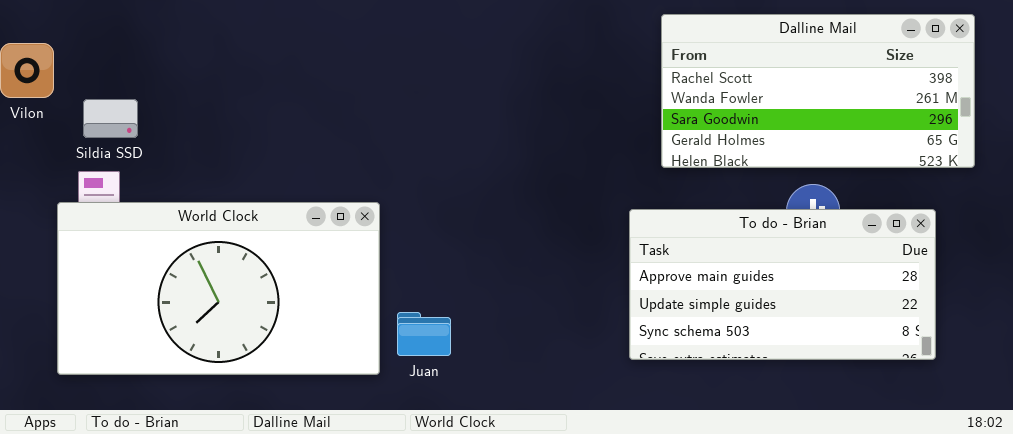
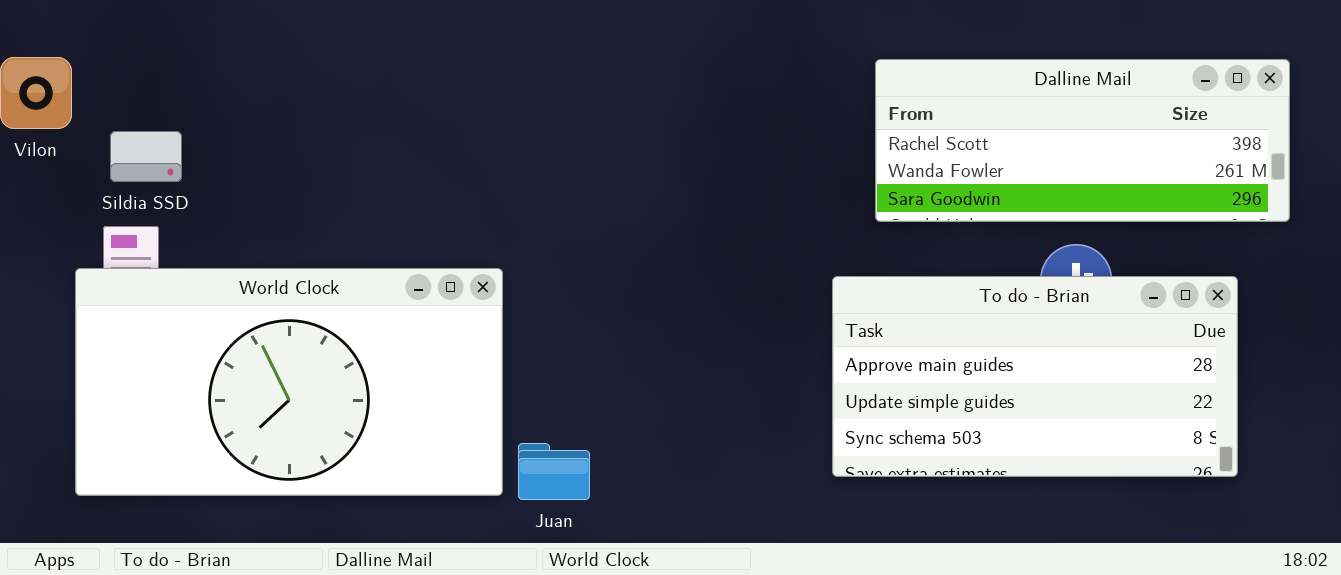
Dalline Mail: [661,14,975,168] -> [875,59,1290,222], resized
Juan: [397,312,451,356] -> [518,443,590,500], moved

